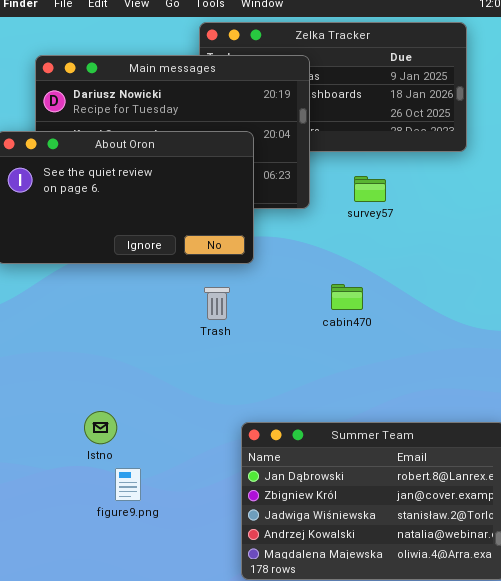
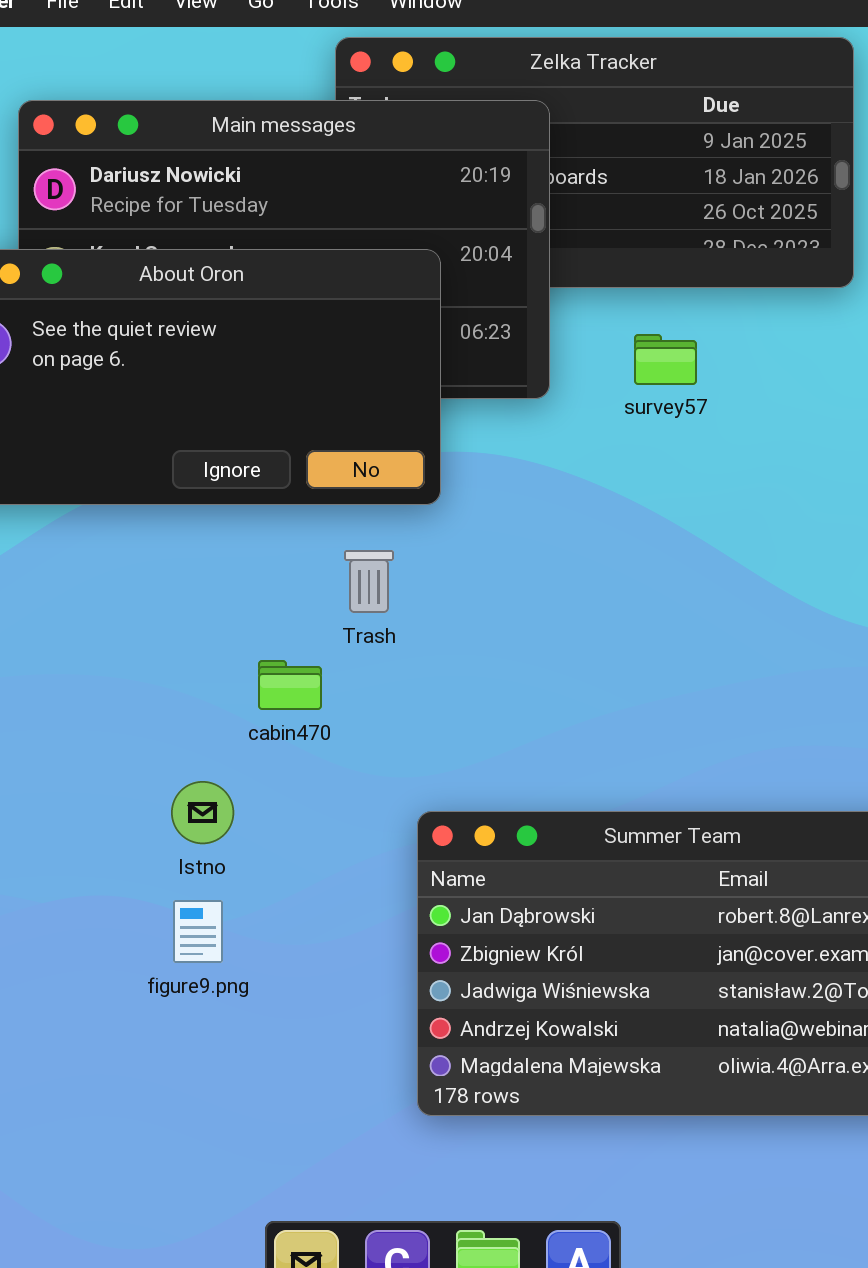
cabin470: [331,284,363,310] -> [258,660,322,710], moved
Istno: [84,411,117,444] -> [171,781,234,844], moved

